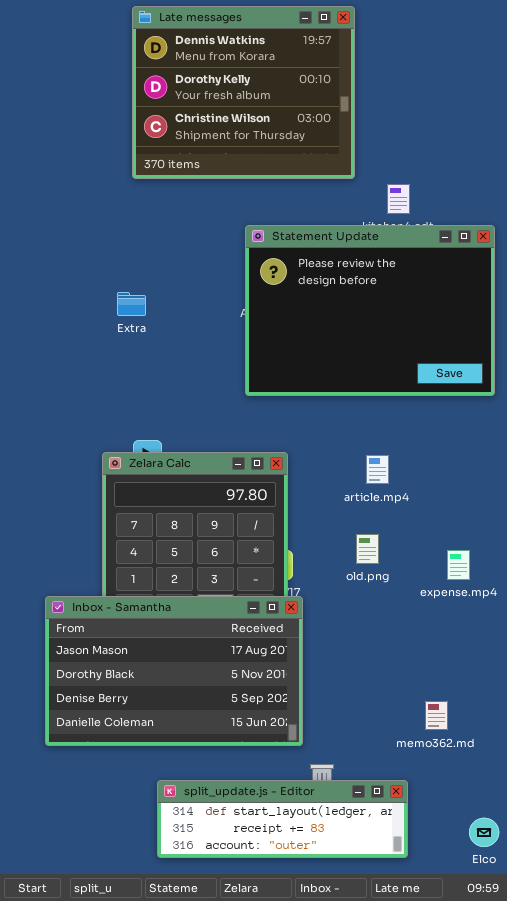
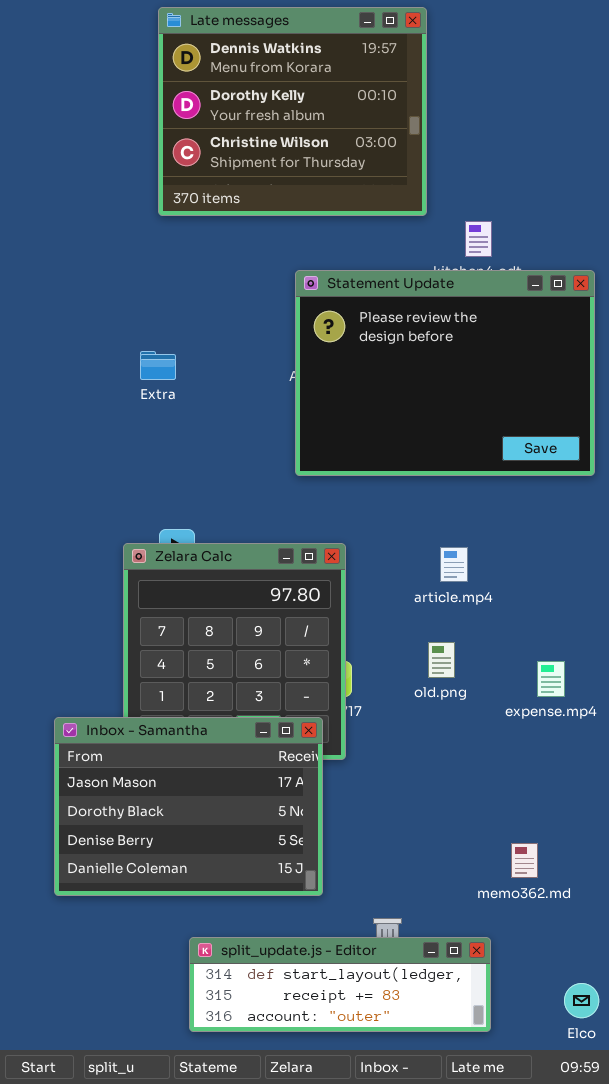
Inbox - Samantha: [45,596,303,746] -> [54,717,323,896], resized

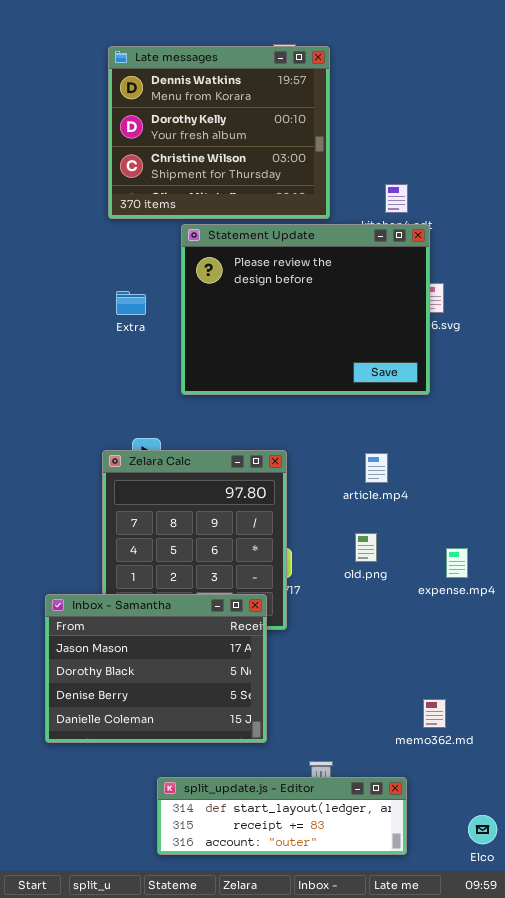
Late messages: [158,7,427,216] -> [108,46,330,219], moved
Statement Update: [295,270,595,476] -> [181,224,430,395], moved

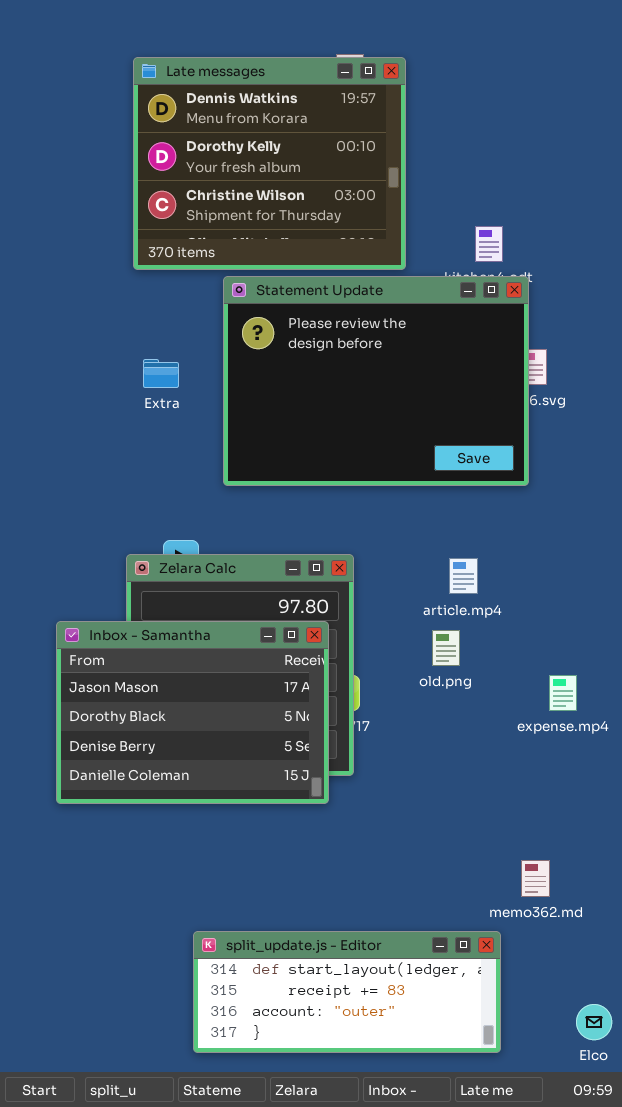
old.png: [355,533,377,562] -> [432,630,460,666], moved
Inbox - Samantha: [45,594,267,743] -> [56,621,329,804], moved
split_update.js - Editor: [157,777,407,855] -> [193,931,501,1053], resized

